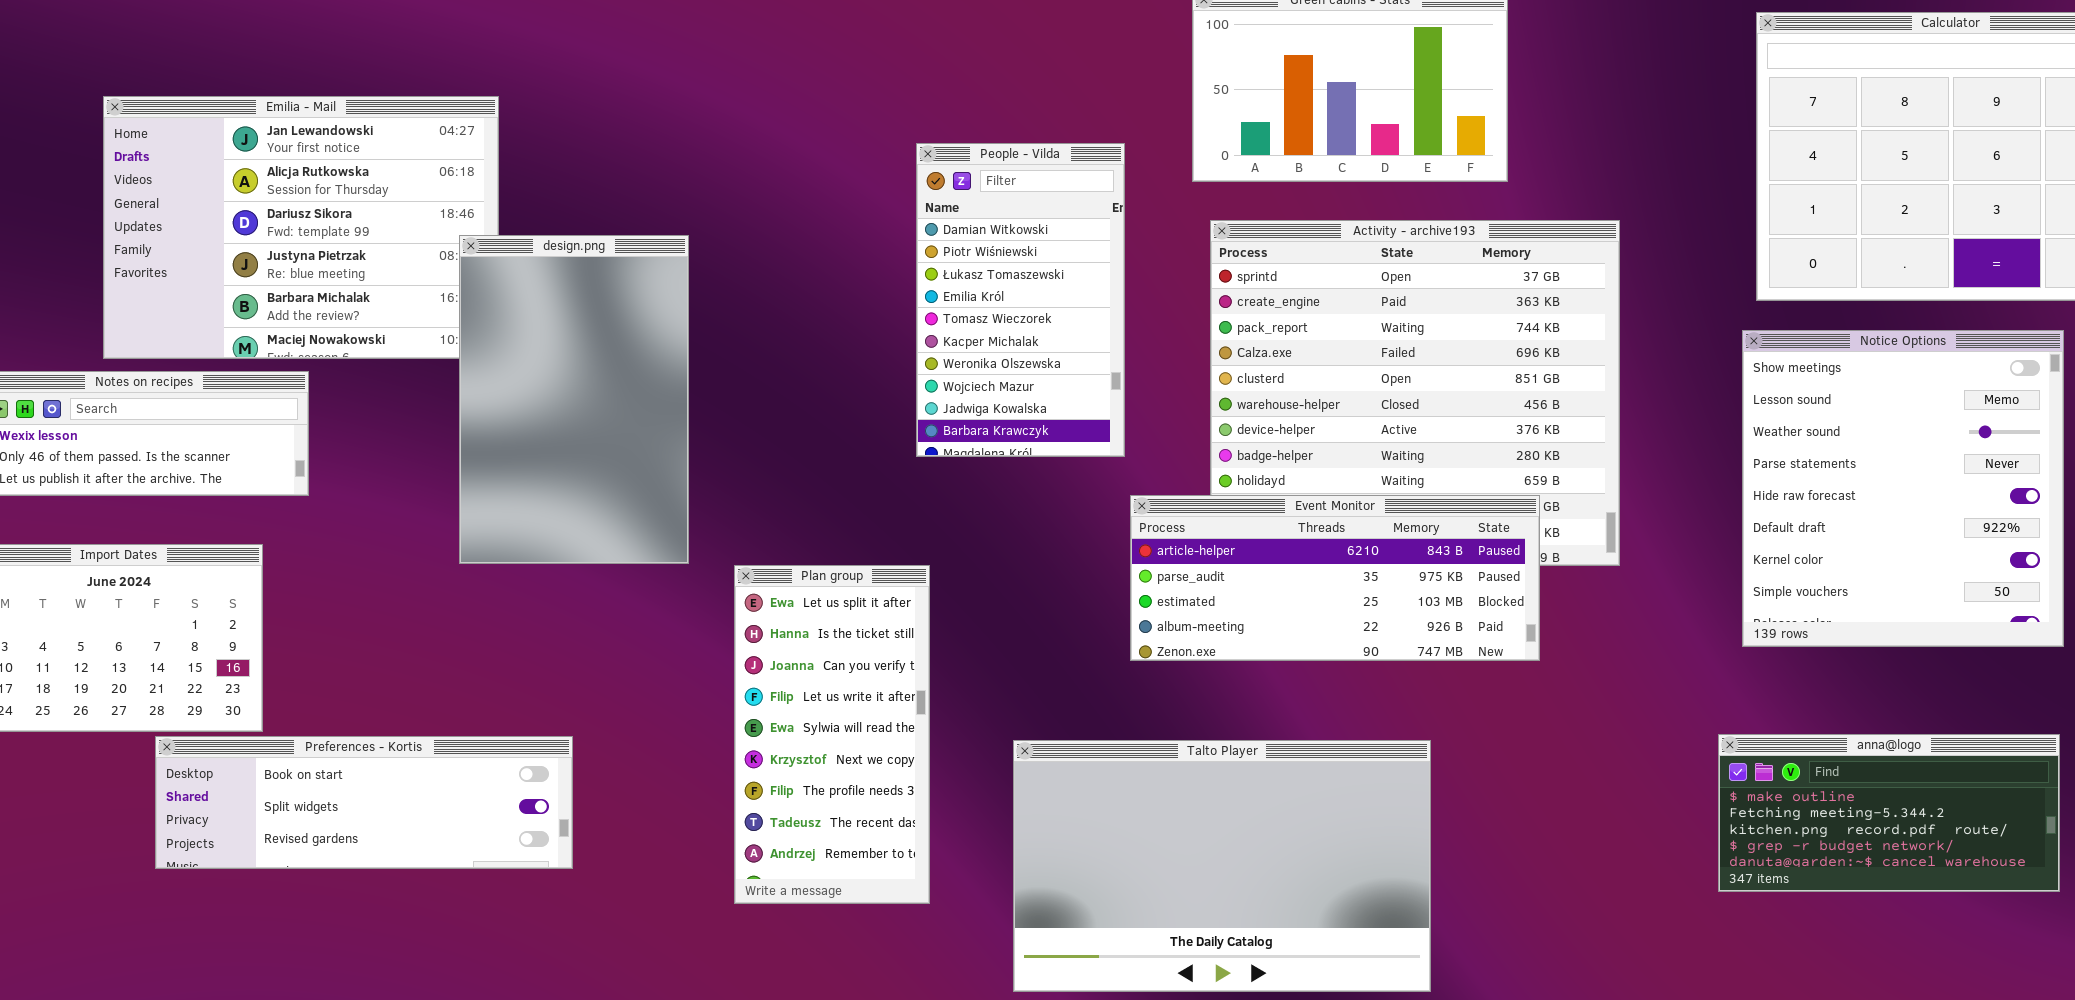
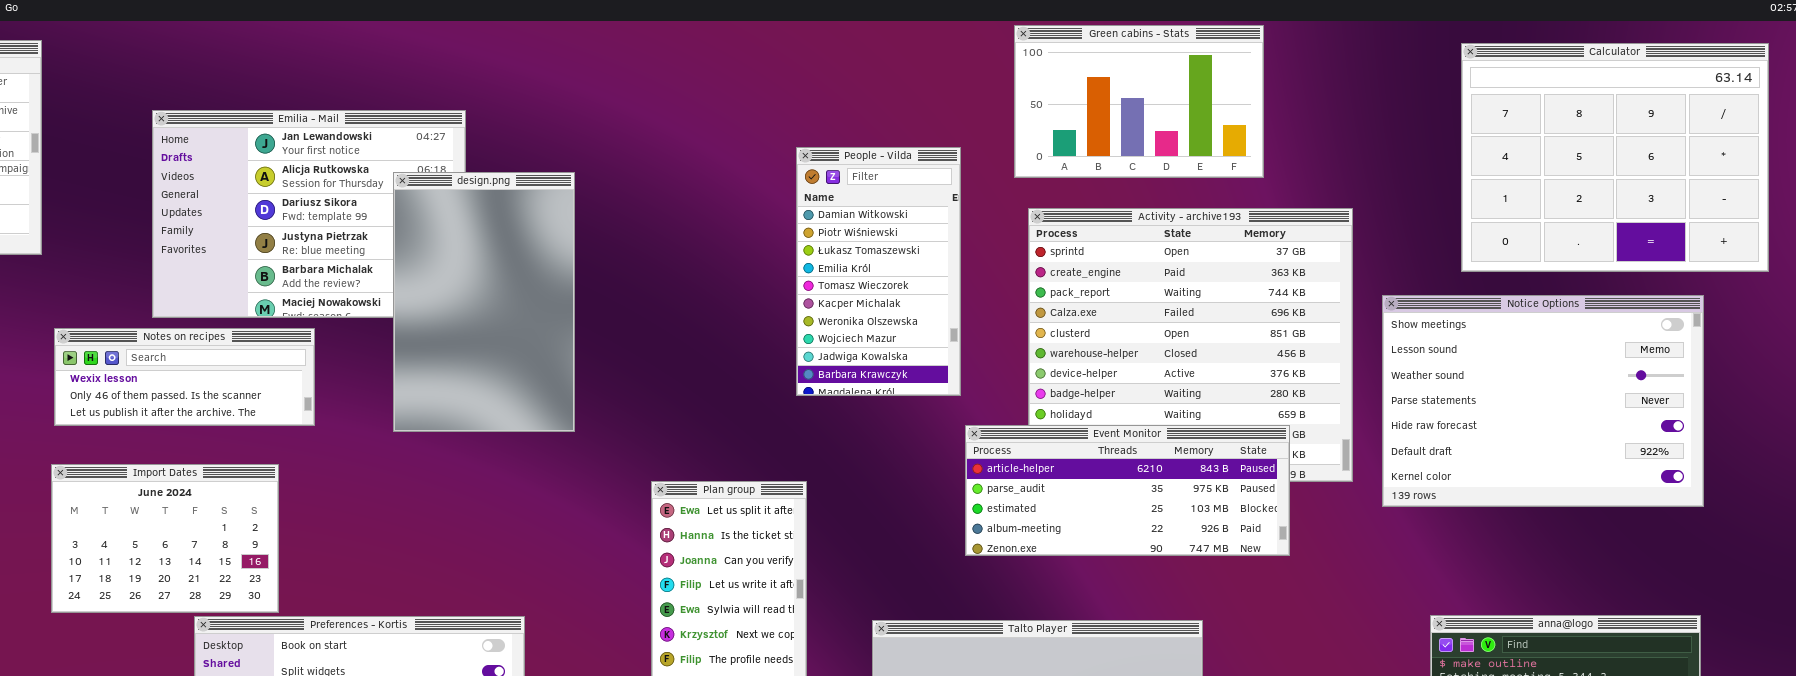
design.png: [459,235,689,564] -> [393,172,575,432], moved
Notice Options: [1742,330,2064,647] -> [1382,295,1704,507], resized

